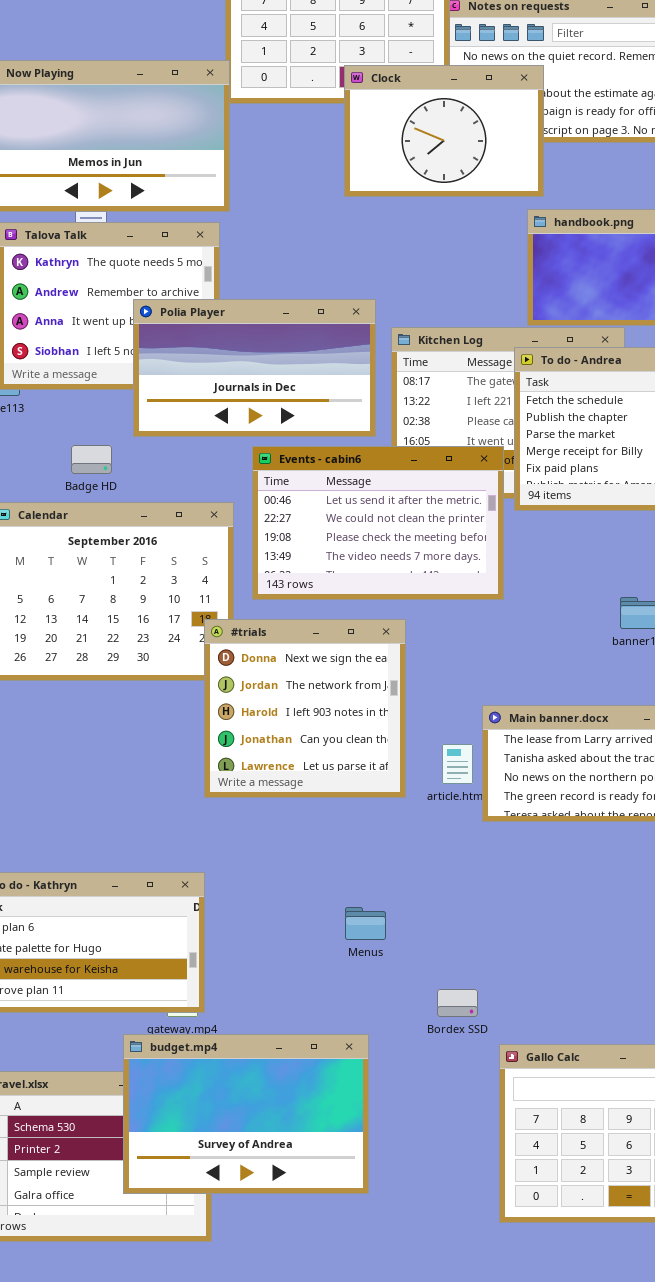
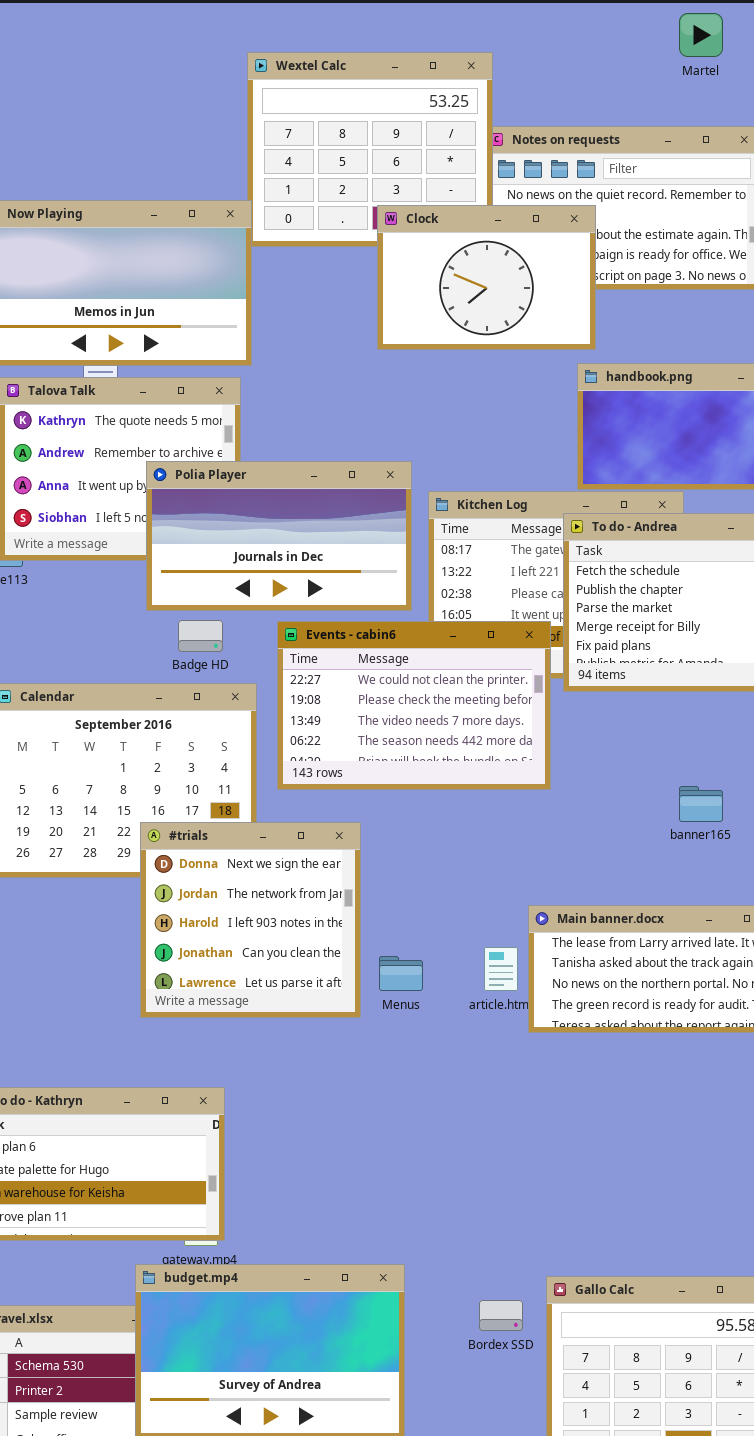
Badge HD: [71,445,112,474] -> [178,620,223,652], moved
Events - cabin6: [252,446,504,600] -> [277,621,551,790], scrolled down 1 row
#trials: [204,619,406,798] -> [140,822,361,1018], moved
Menus: [345,907,386,940] -> [379,956,423,991], moved
Bordex SSD: [437,989,478,1017] -> [479,1300,523,1331], moved

